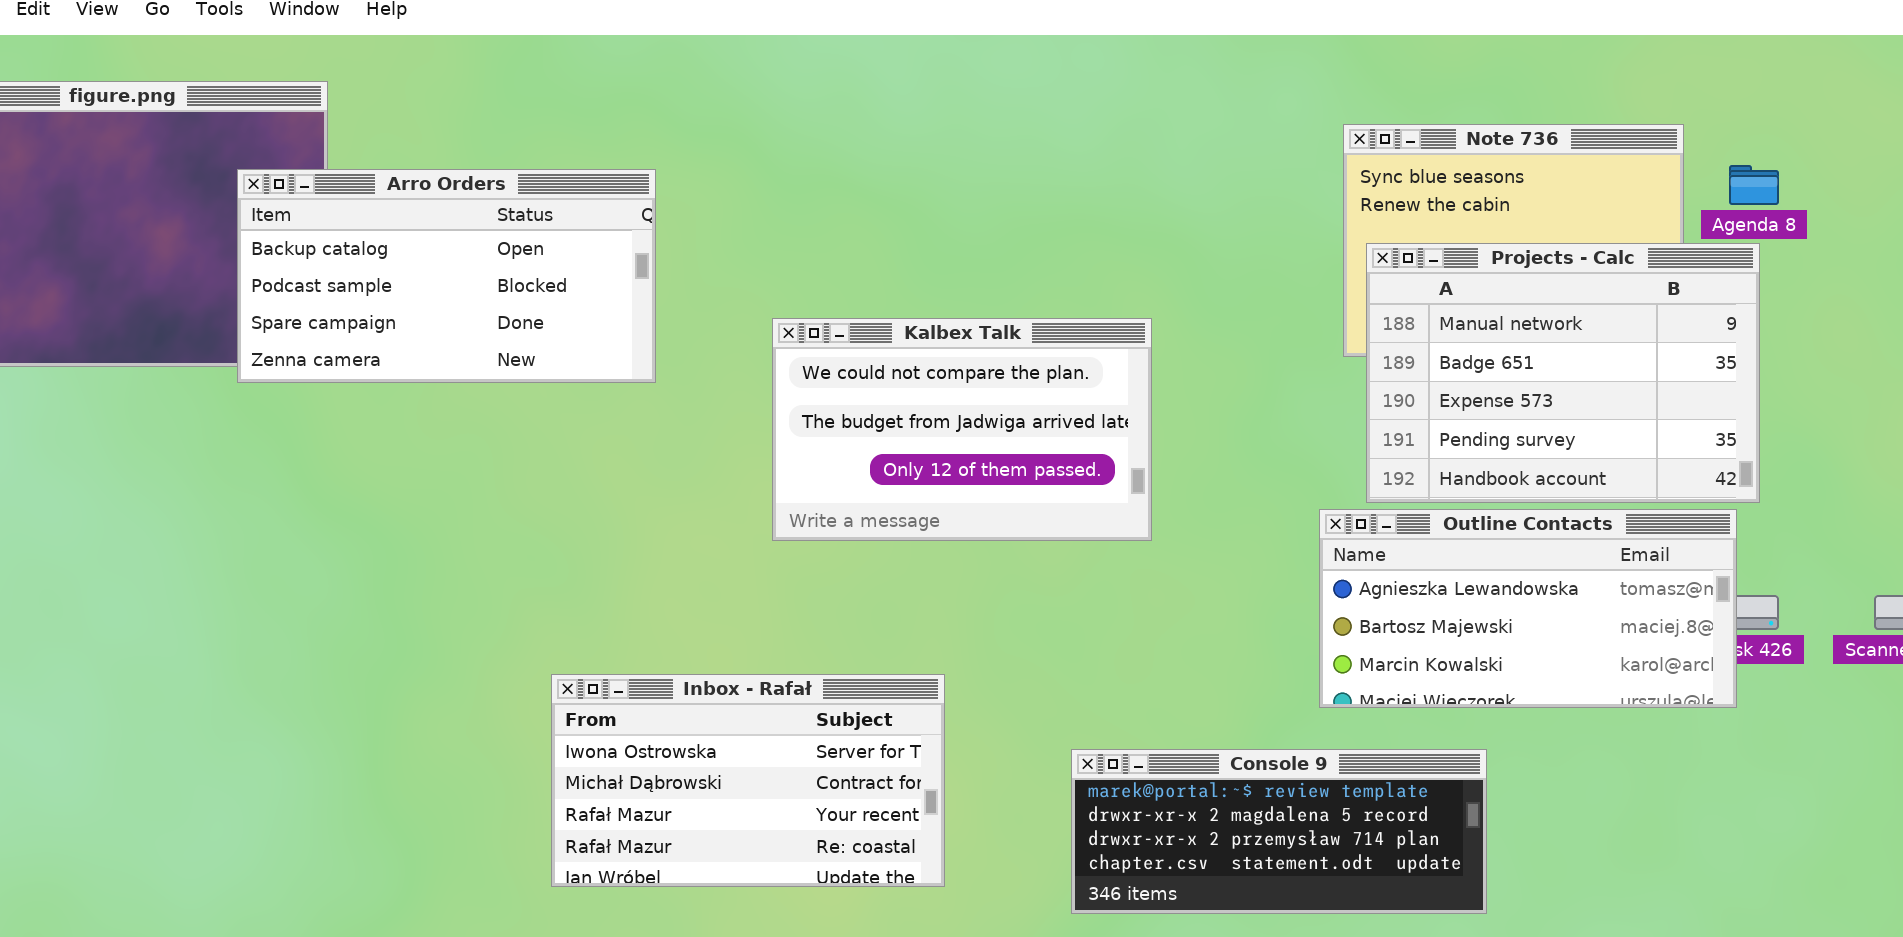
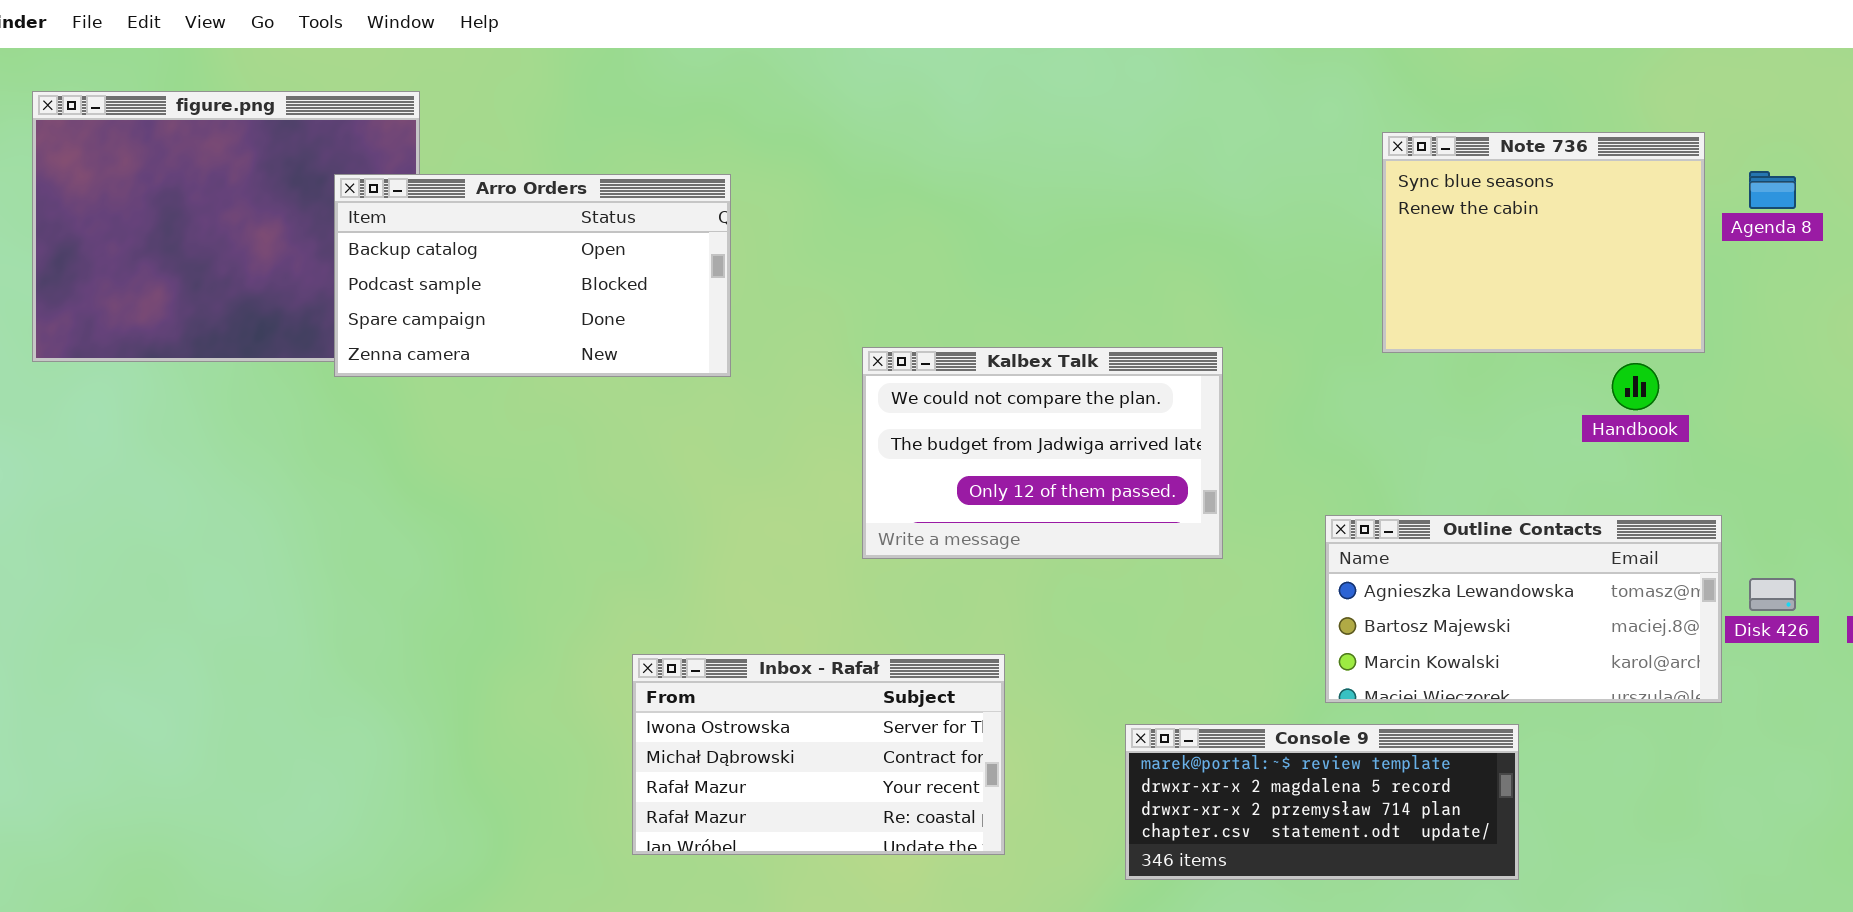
Projects - Calc: [1366,243,1760,503] -> none, closed
Kalbex Talk: [772,318,1152,541] -> [862,347,1223,559], moved
Outline Contacts: [1319,509,1737,708] -> [1325,515,1722,703], moved

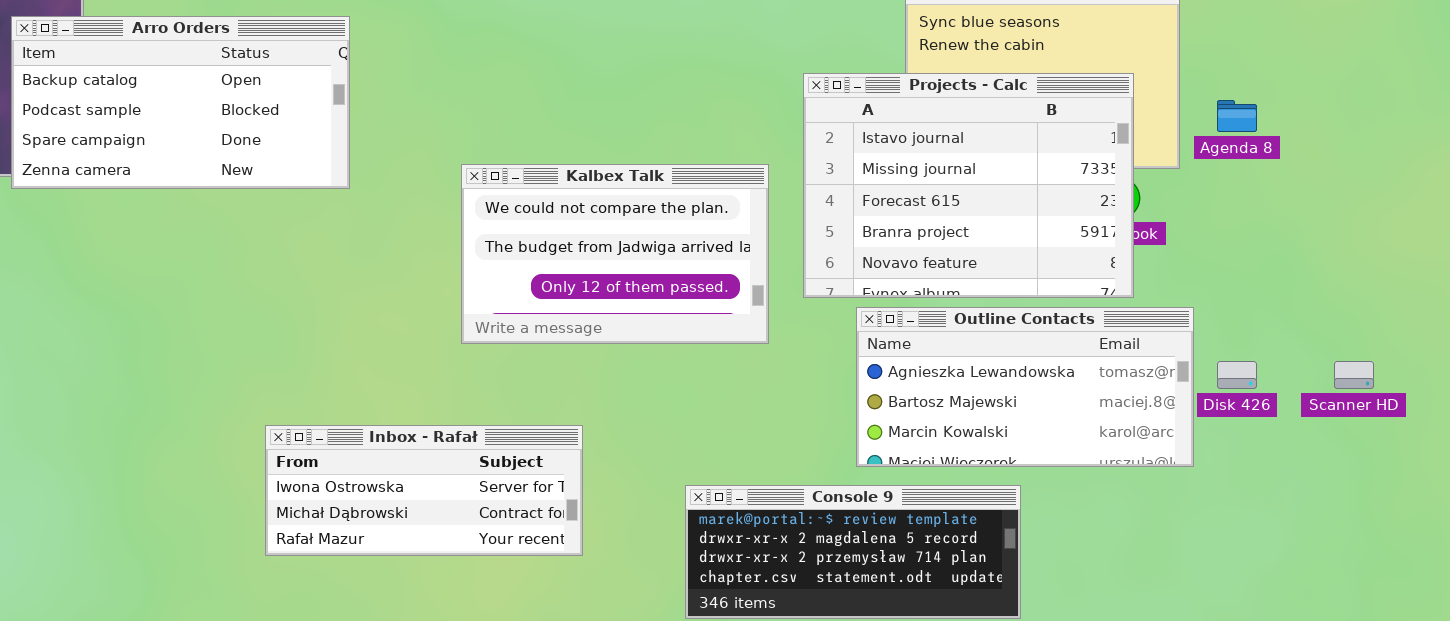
Agenda 8: [1749,171,1796,209] -> [1217,100,1257,132], moved
Projects - Calc: none -> [803,73,1134,298], opened
Inbox - Rafał: [632,654,1005,855] -> [265,425,583,556], resized

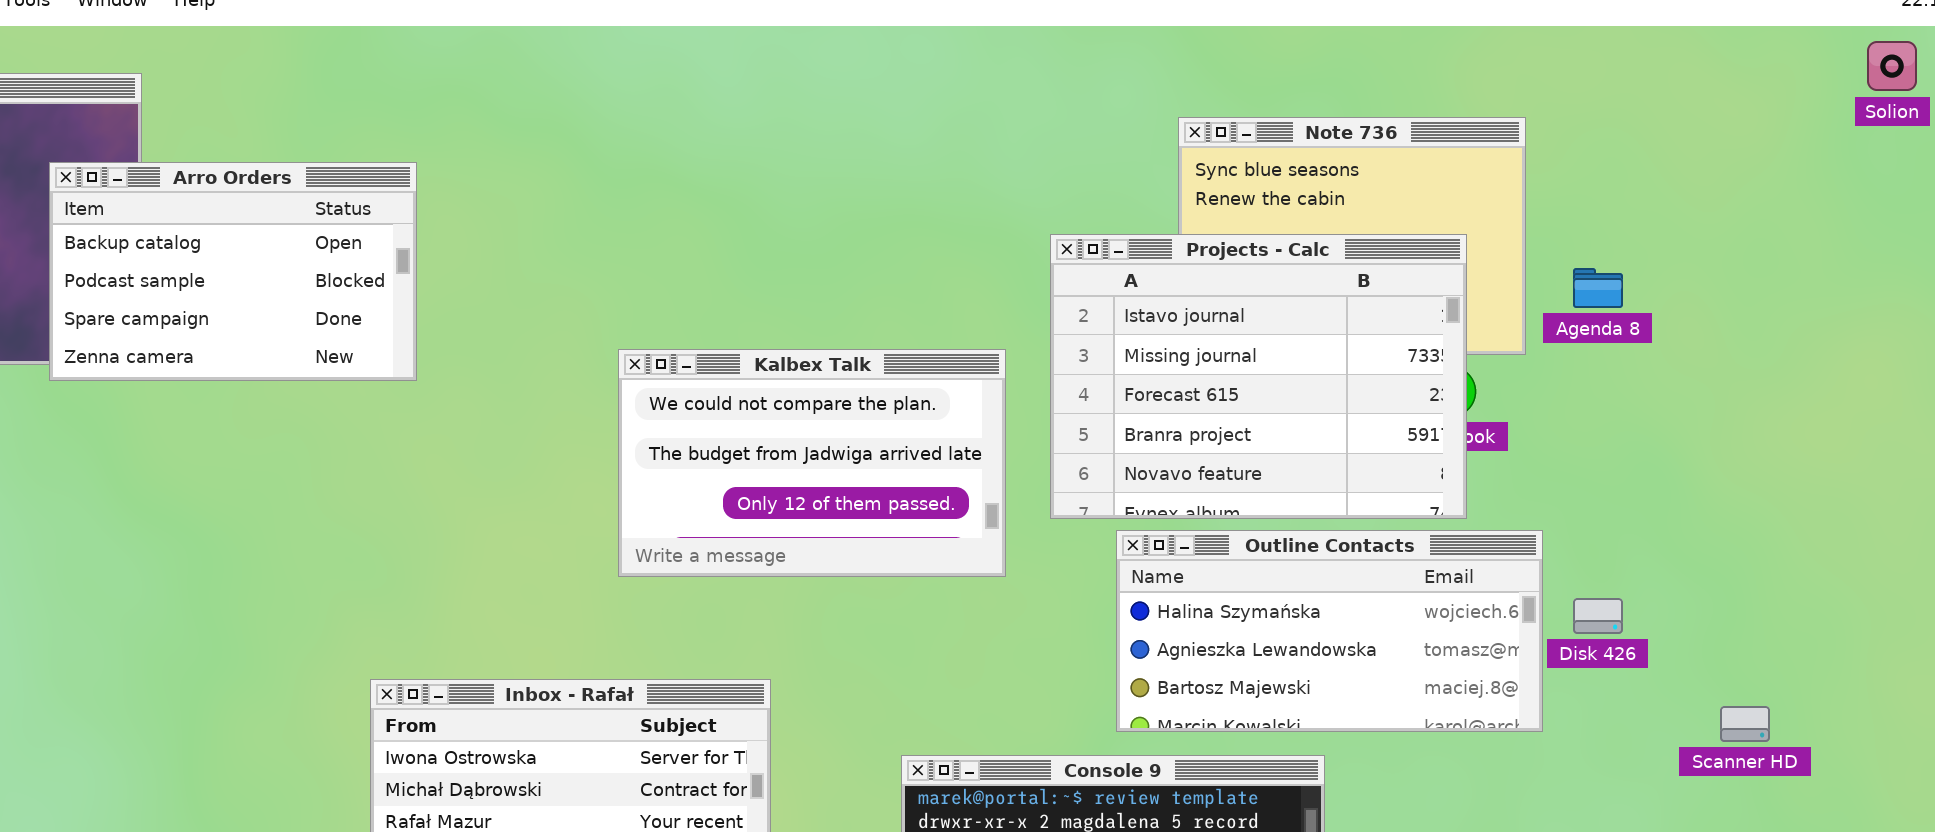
Arro Orders: [11,16,350,189] -> [49,162,417,381], resized
Outline Contacts: [856,307,1194,467] -> [1116,530,1543,732], scrolled up 1 row
Scanner HD: [1334,361,1374,389] -> [1720,706,1770,742], moved

